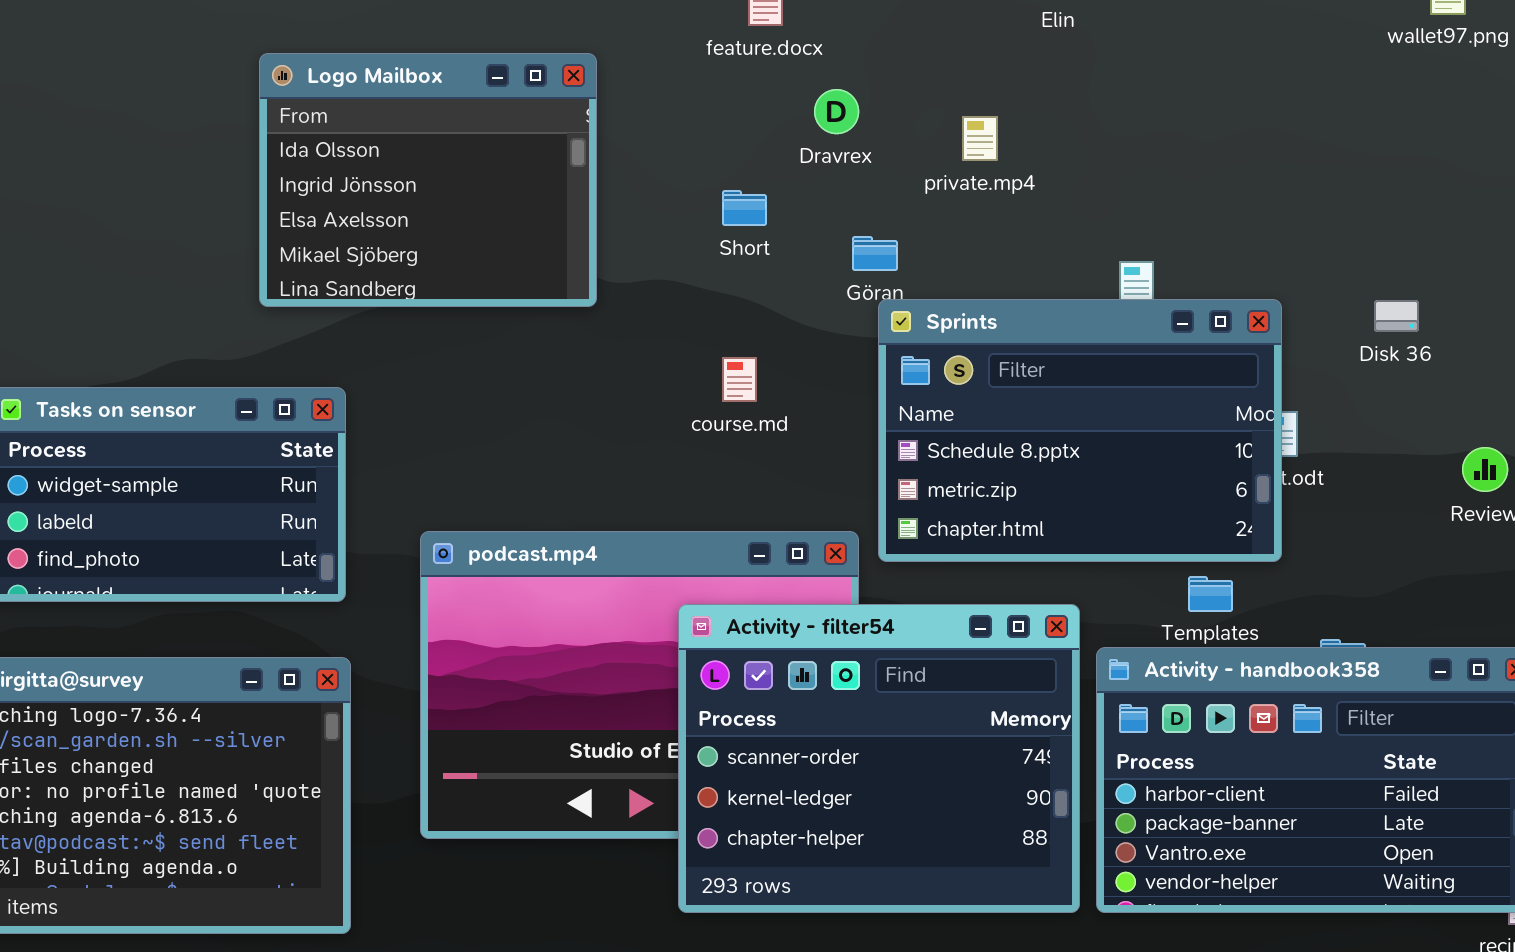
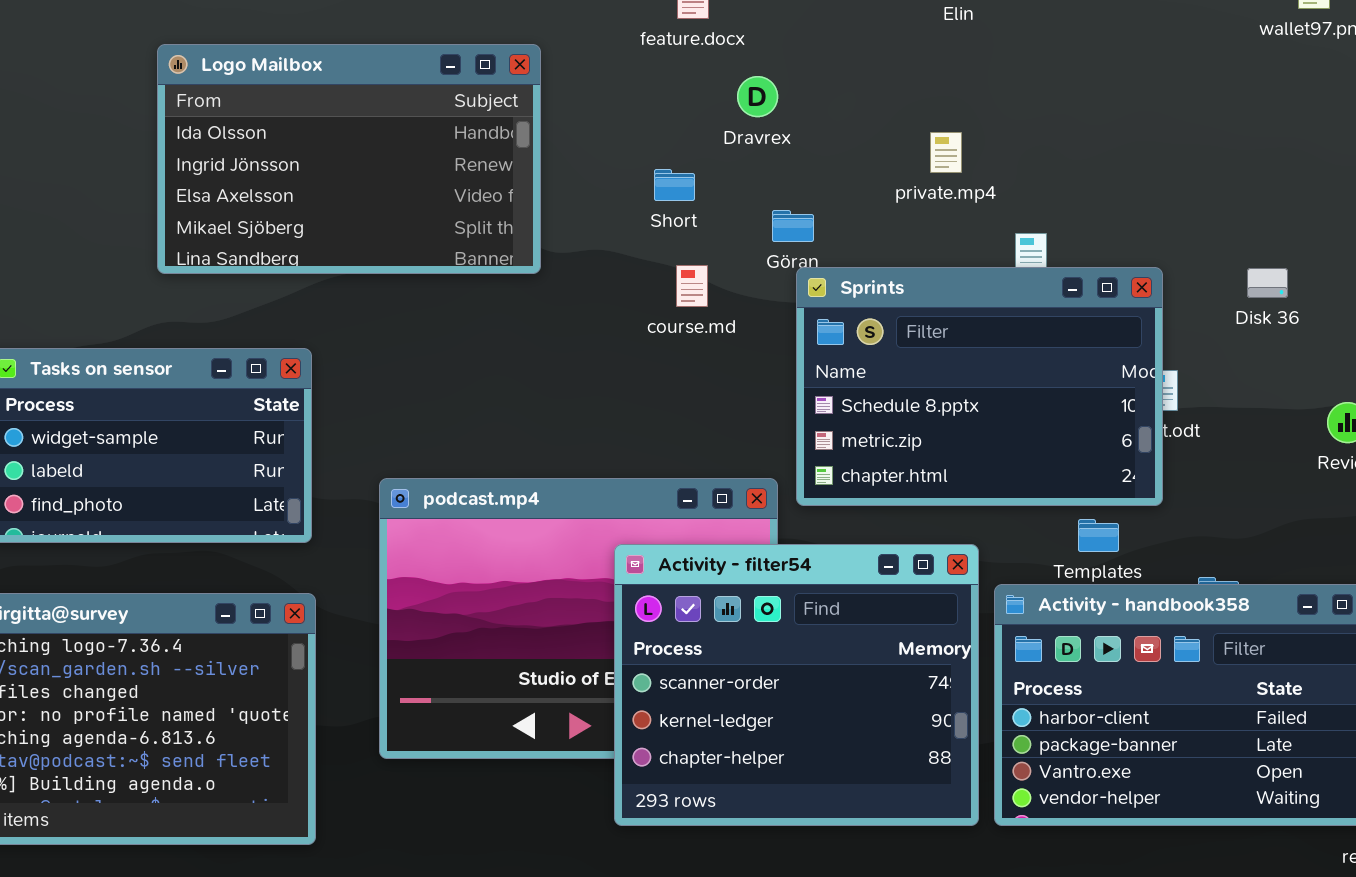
Logo Mailbox: [259,53,597,307] -> [157,44,541,274], resized
private.mp4: [962,116,998,161] -> [930,132,962,173], moved
course.md: [722,357,757,402] -> [676,265,708,307], moved

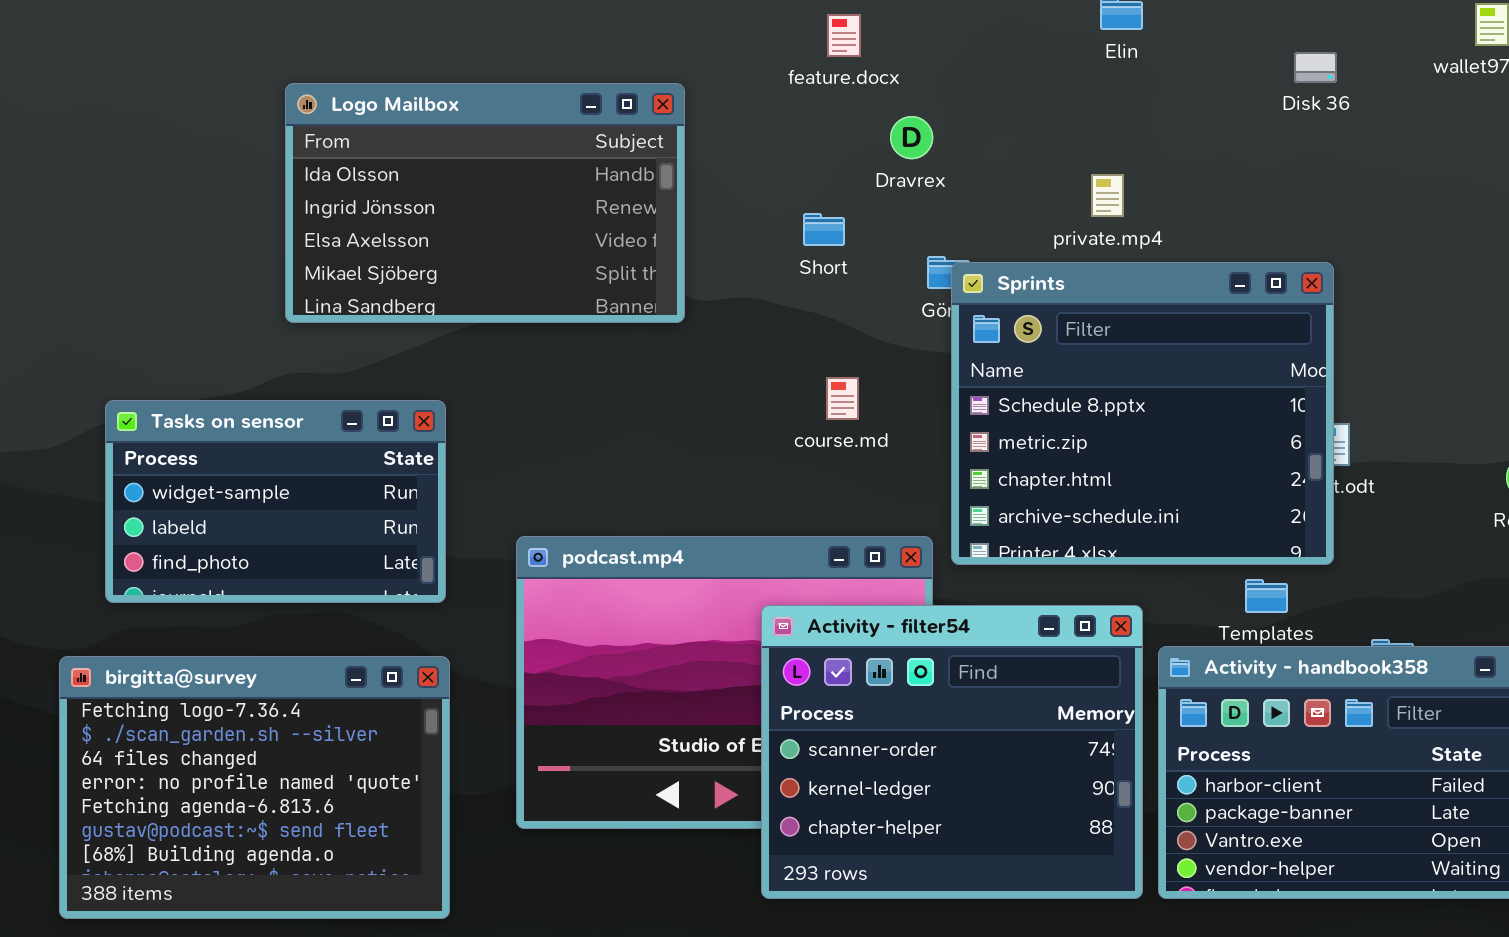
course.md: [676,265,708,307] -> [826,377,859,420], moved
Sprints: [796,267,1163,506] -> [951,262,1334,565], resized
Disk 36: [1247,268,1288,298] -> [1294,52,1337,83], moved

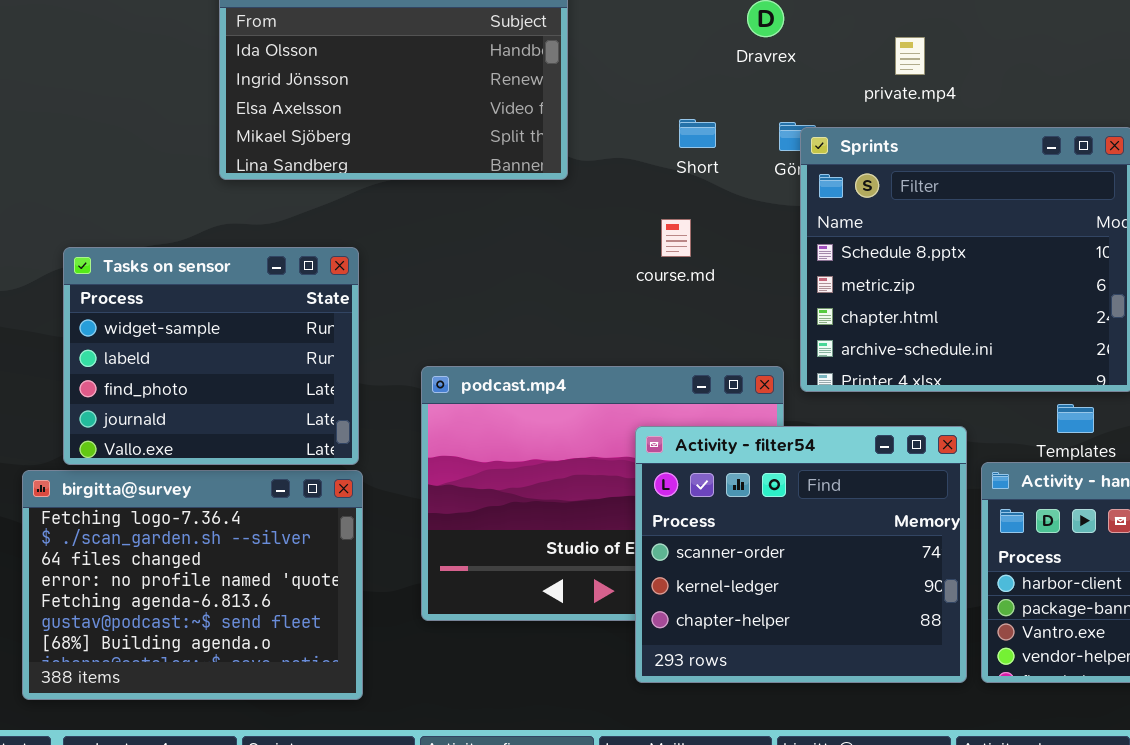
private.mp4: [1091,174,1124,217] -> [895,37,925,75], moved
Short: [803,213,845,246] -> [679,119,716,148], moved
course.md: [826,377,859,420] -> [661,219,691,257], moved
Tasks on sensor: [105,400,446,603] -> [63,247,359,465], resized

